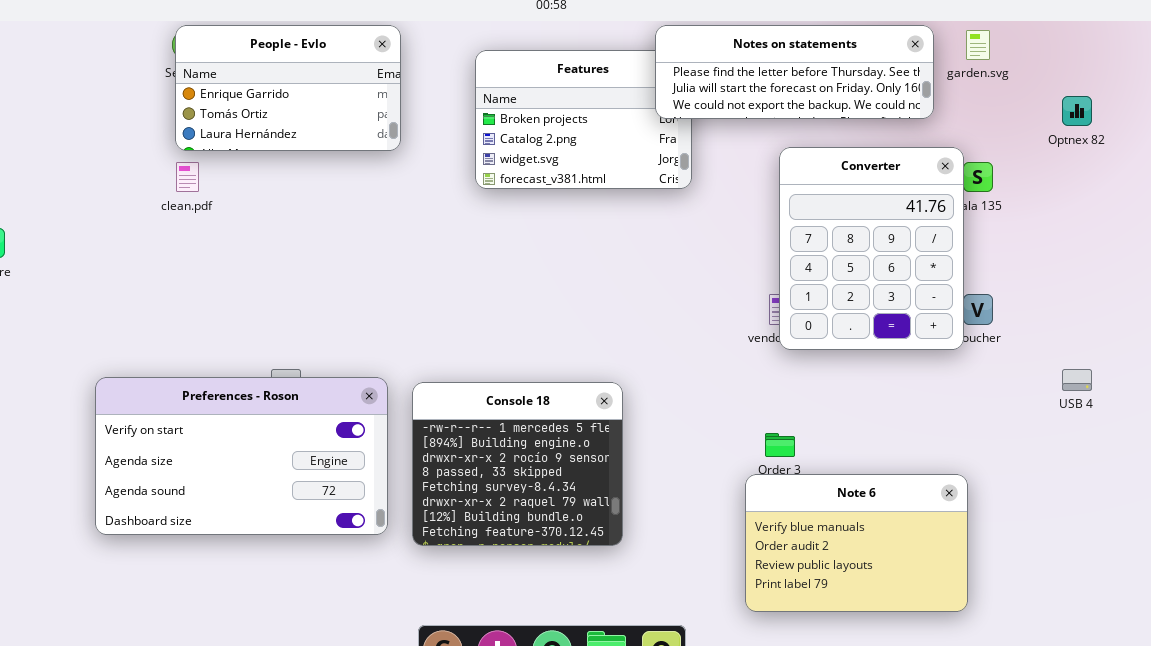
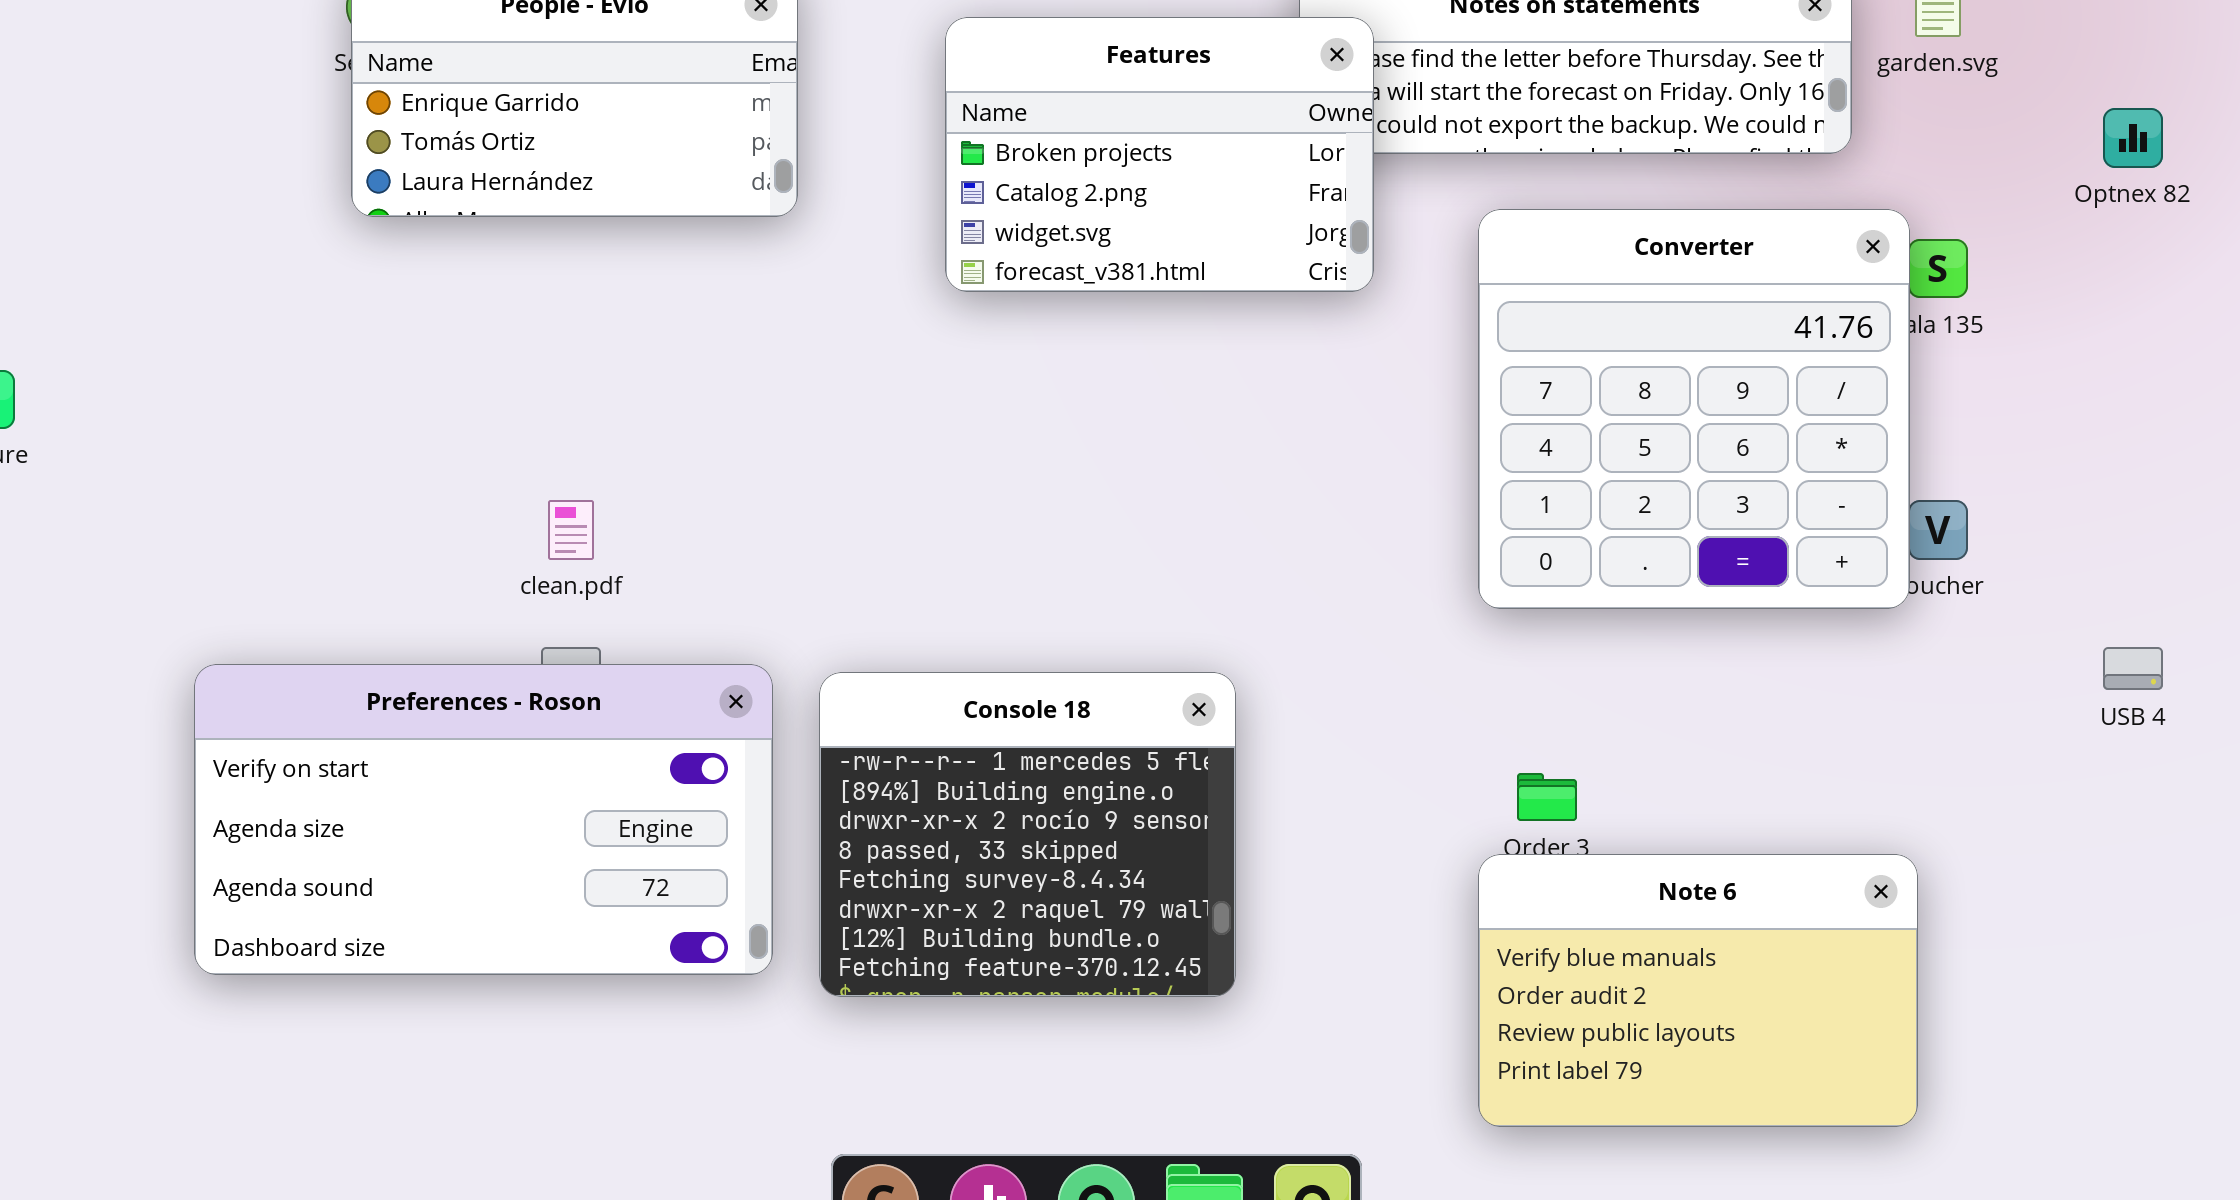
Features: [475,50,692,189] -> [945,17,1374,292], raised
Converter: [779,147,964,350] -> [1478,209,1910,609], resized
clean.pdf: [176,162,199,192] -> [548,500,594,560], moved

